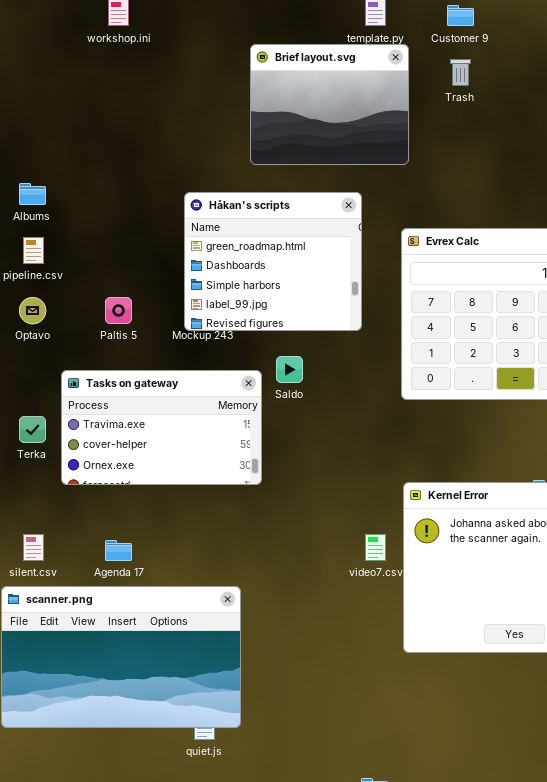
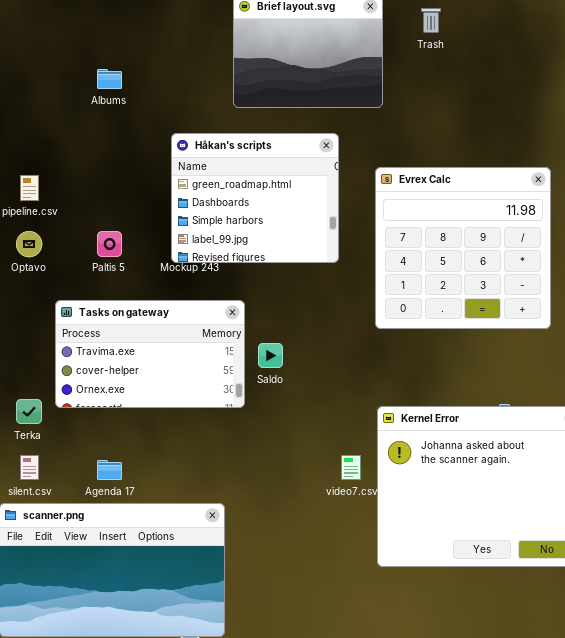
Albums: [19,183,46,205] -> [97,69,122,89], moved
Saldo: [276,356,303,383] -> [258,343,283,368], moved
Terka: [19,416,46,443] -> [16,399,42,424], moved

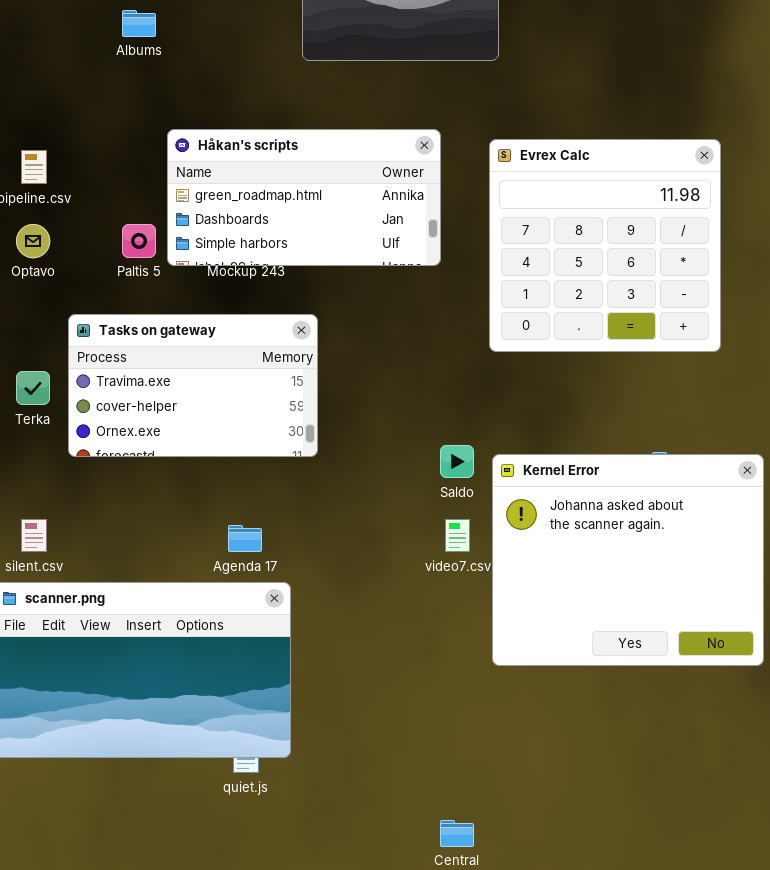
Håkan's scripts: [171,133,339,263] -> [167,129,441,266], resized
Saldo: [258,343,283,368] -> [440,445,474,478], moved
Terka: [16,399,42,424] -> [16,371,50,405], moved
Agenda 17: [97,460,122,480] -> [228,525,262,552], moved

